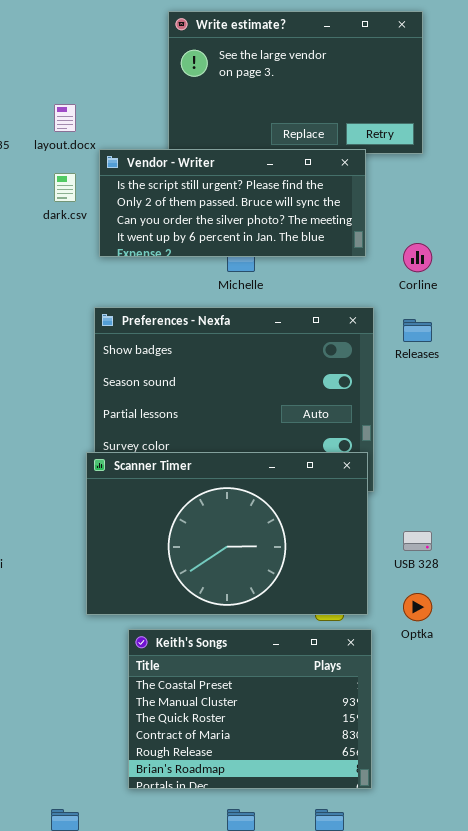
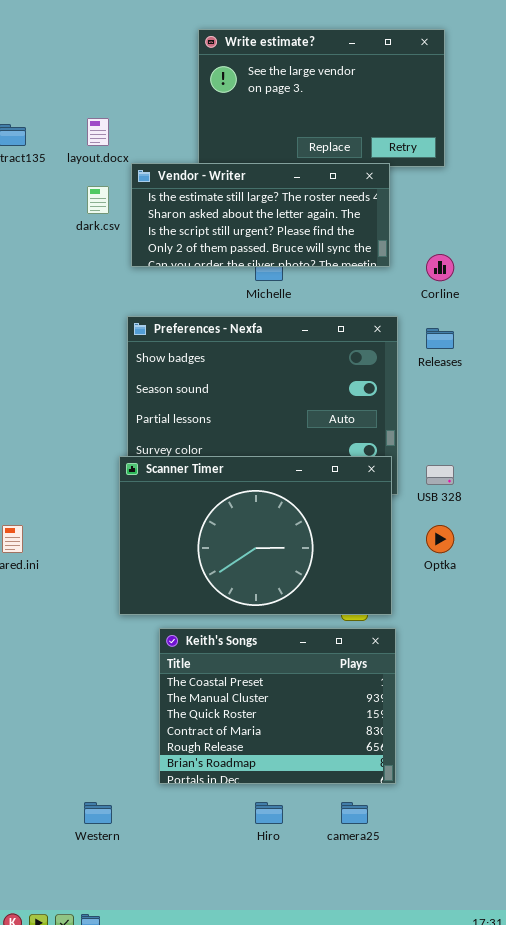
Vendor - Writer: [99,149,366,257] -> [131,163,390,267], scrolled up 2 rows
USB 328: [403,531,432,551] -> [426,465,454,485], moved
Optka: [403,593,432,621] -> [426,525,454,553], moved

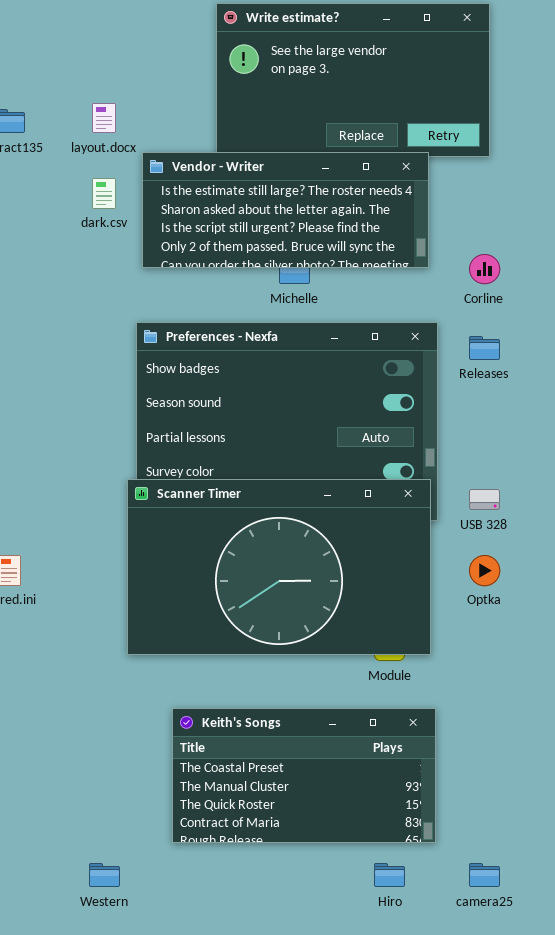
Keith's Songs: [159,628,396,784] -> [172,708,436,843], resized
Hiro: [255,802,283,824] -> [374,863,405,887], moved
camera25: [341,802,368,824] -> [469,863,500,887], moved

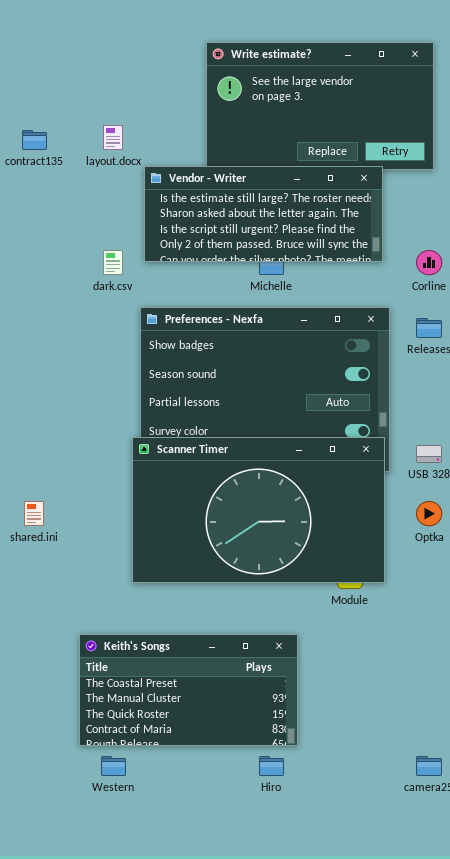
dark.csv: [92,178,116,209] -> [103,250,123,275], moved
Keith's Songs: [172,708,436,843] -> [79,634,298,746], moved
Hiro: [374,863,405,887] -> [259,756,284,776], moved

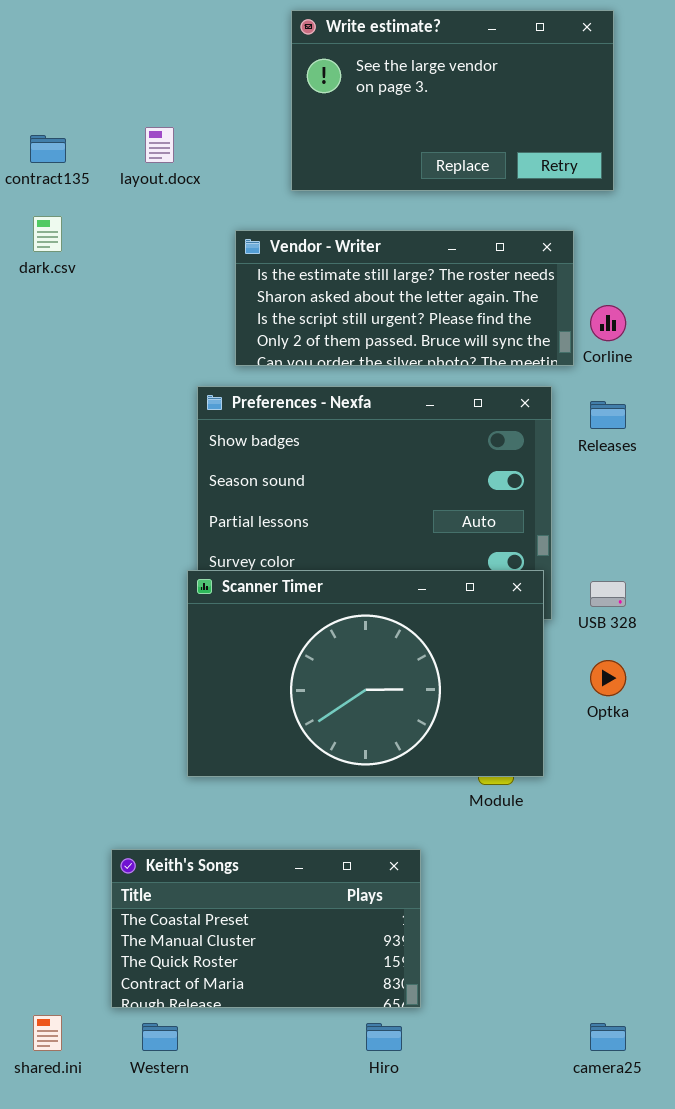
Vendor - Writer: [144,166,383,262] -> [235,230,574,366], moved
dark.csv: [103,250,123,275] -> [33,216,62,252], moved
shared.ini: [24,501,44,526] -> [33,1015,62,1051], moved

